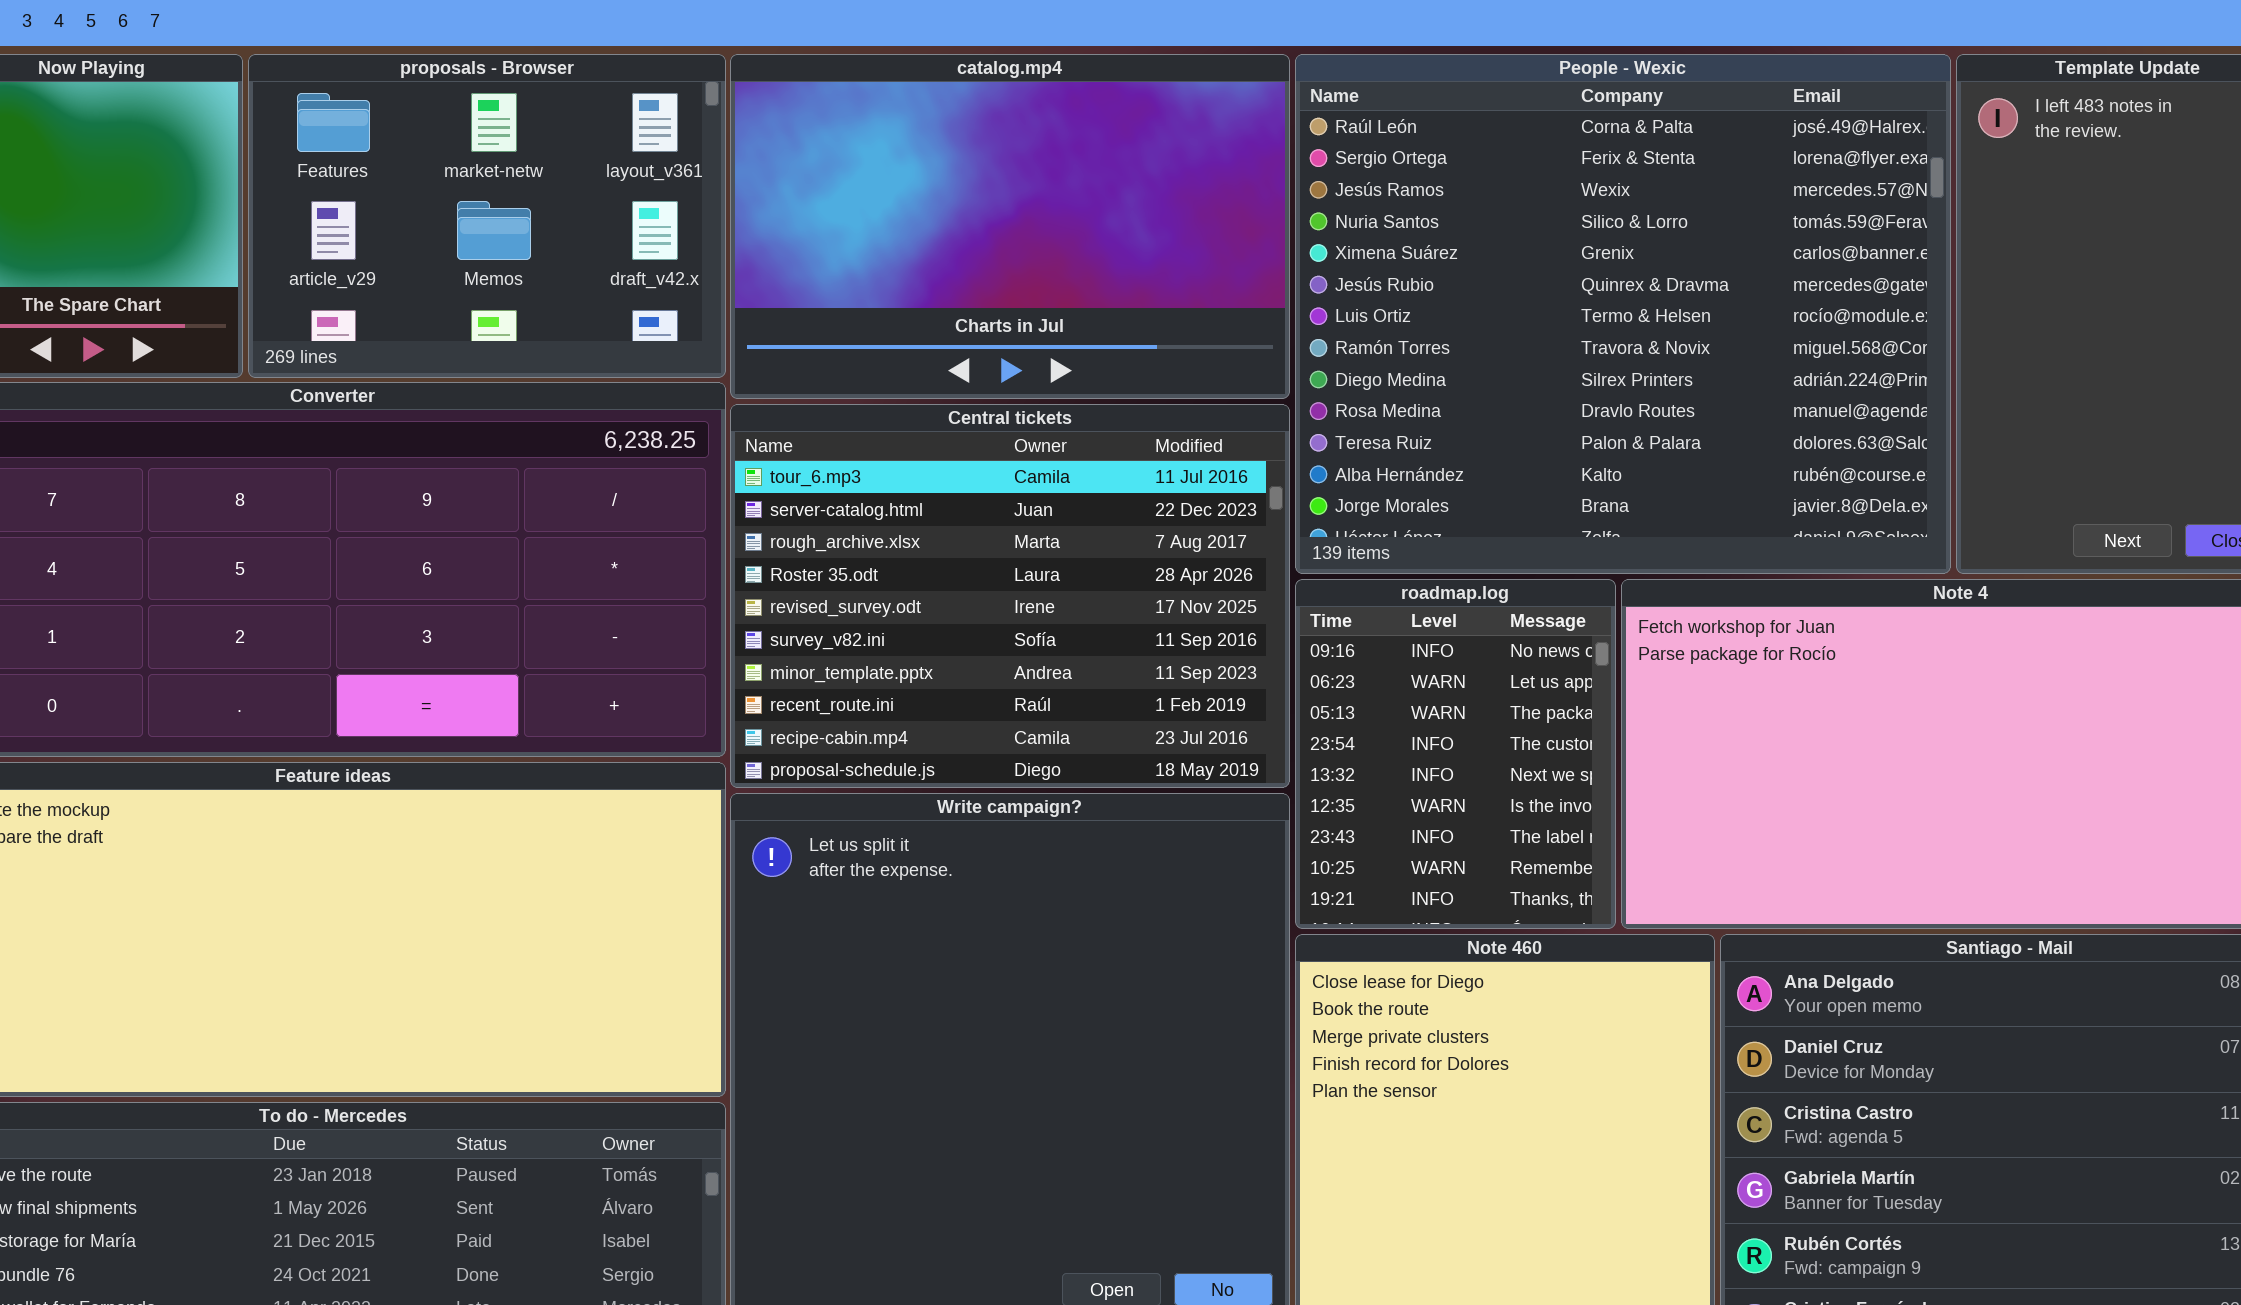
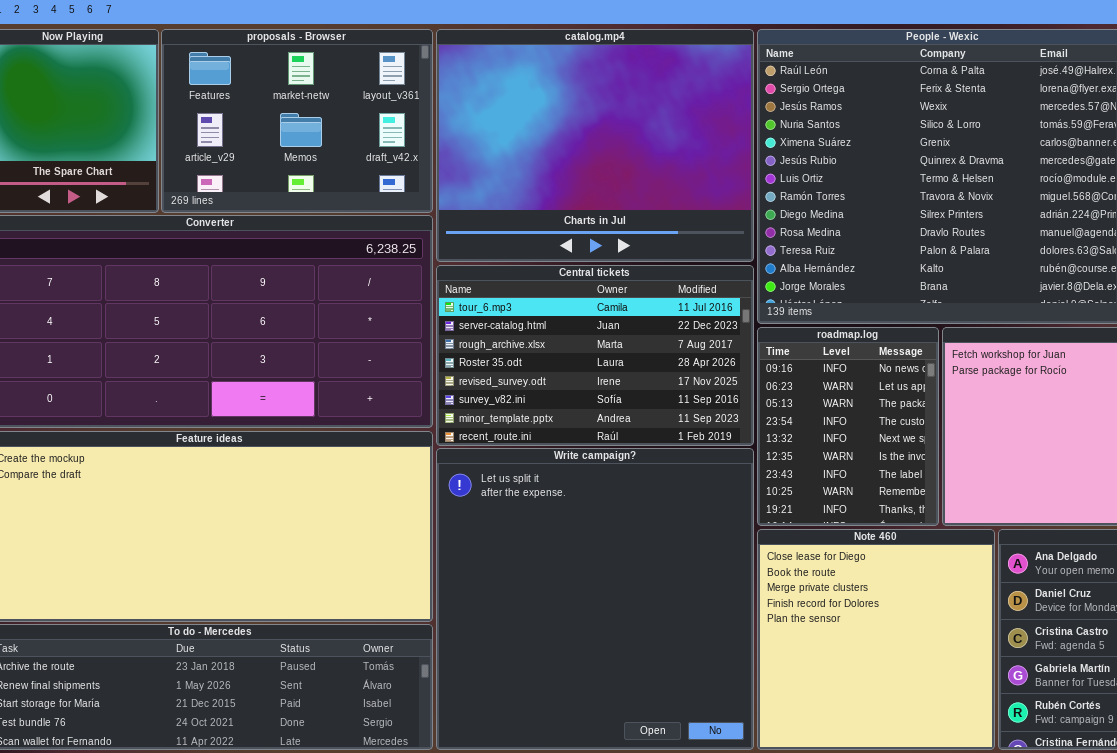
catalog.mp4: [730,54,1290,399] -> [436,29,754,262], resized
Central tickets: [730,404,1290,788] -> [436,265,754,446], resized

